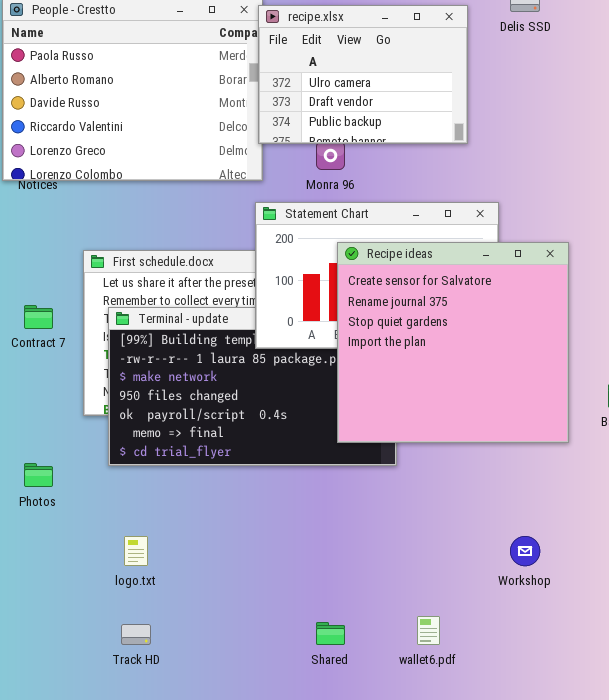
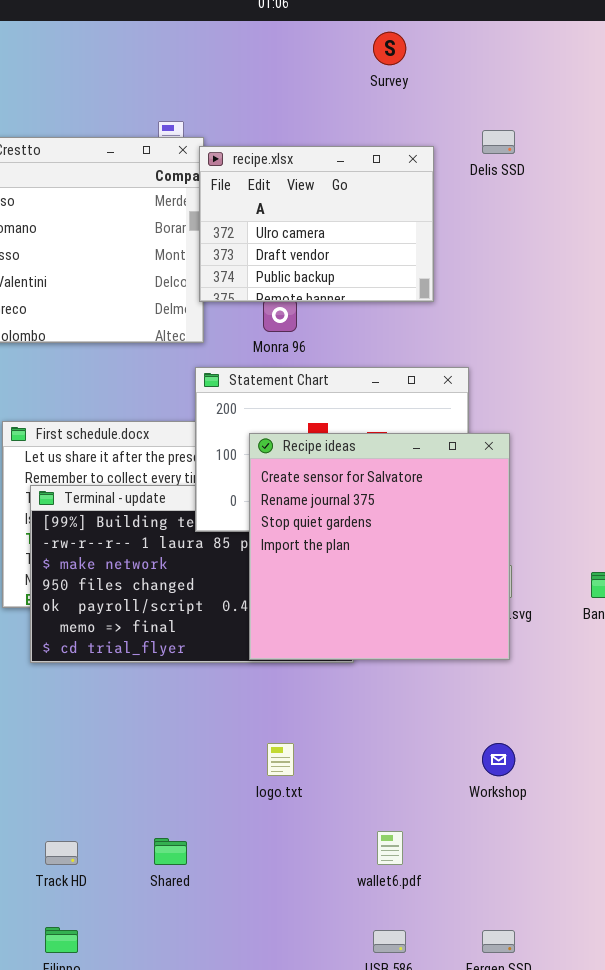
Recipe ideas: [337,242,569,443] -> [249,433,510,660], moved
logo.txt: [124,536,148,566] -> [267,743,294,776], moved
Shared: [316,622,345,645] -> [154,838,187,865], moved

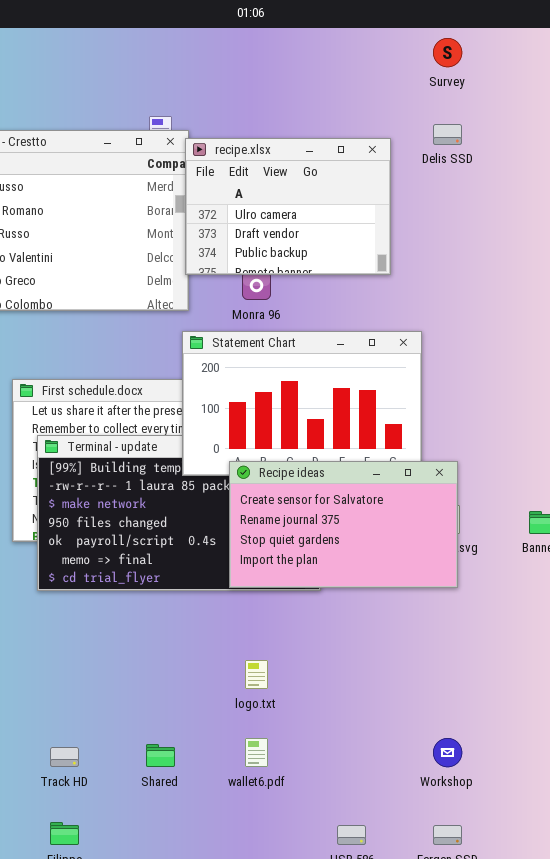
Survey: [373,32,406,65] -> [433,38,462,67], moved
Recipe ideas: [249,433,510,660] -> [229,461,458,588], resized
Workshop: [482,743,515,776] -> [433,738,462,767], moved
wallet6.pdf: [377,831,403,865] -> [245,738,268,767], moved

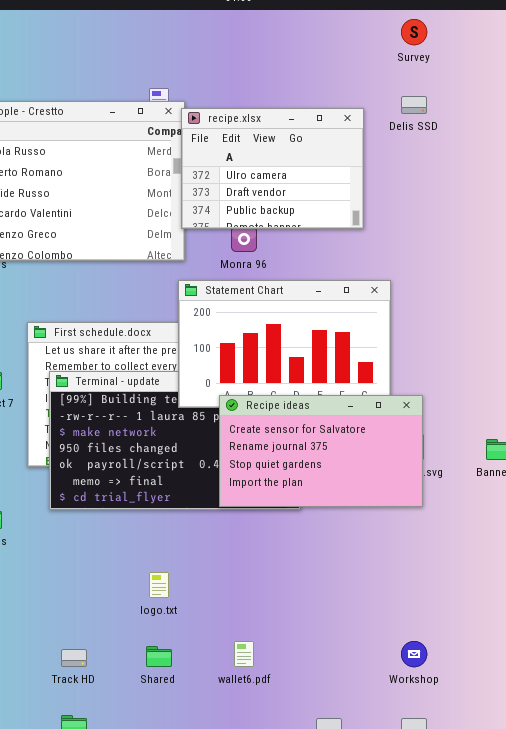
logo.txt: [245,660,268,689] -> [149,572,169,598], moved

